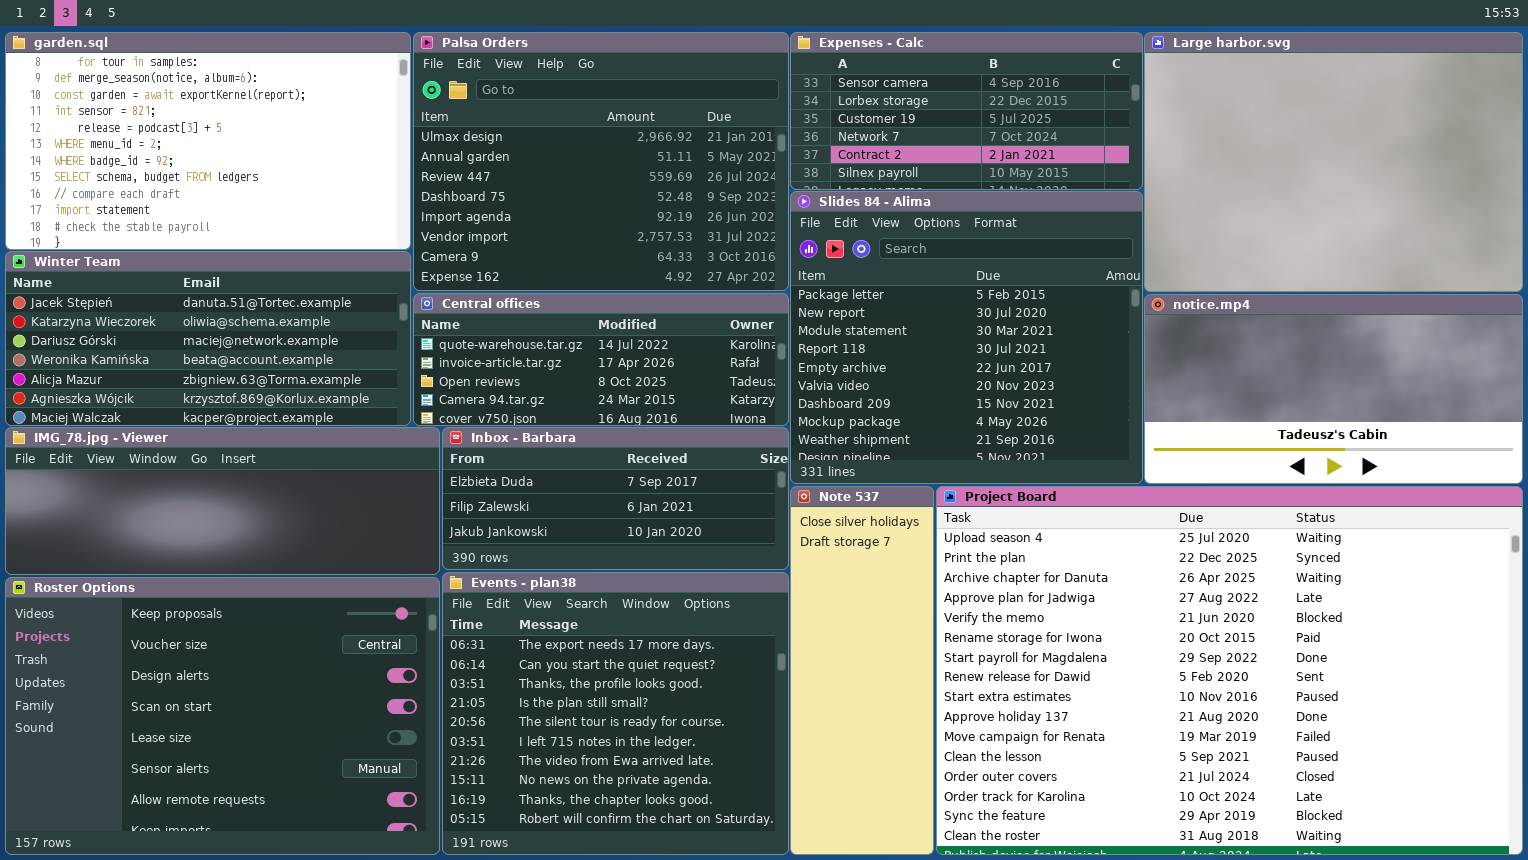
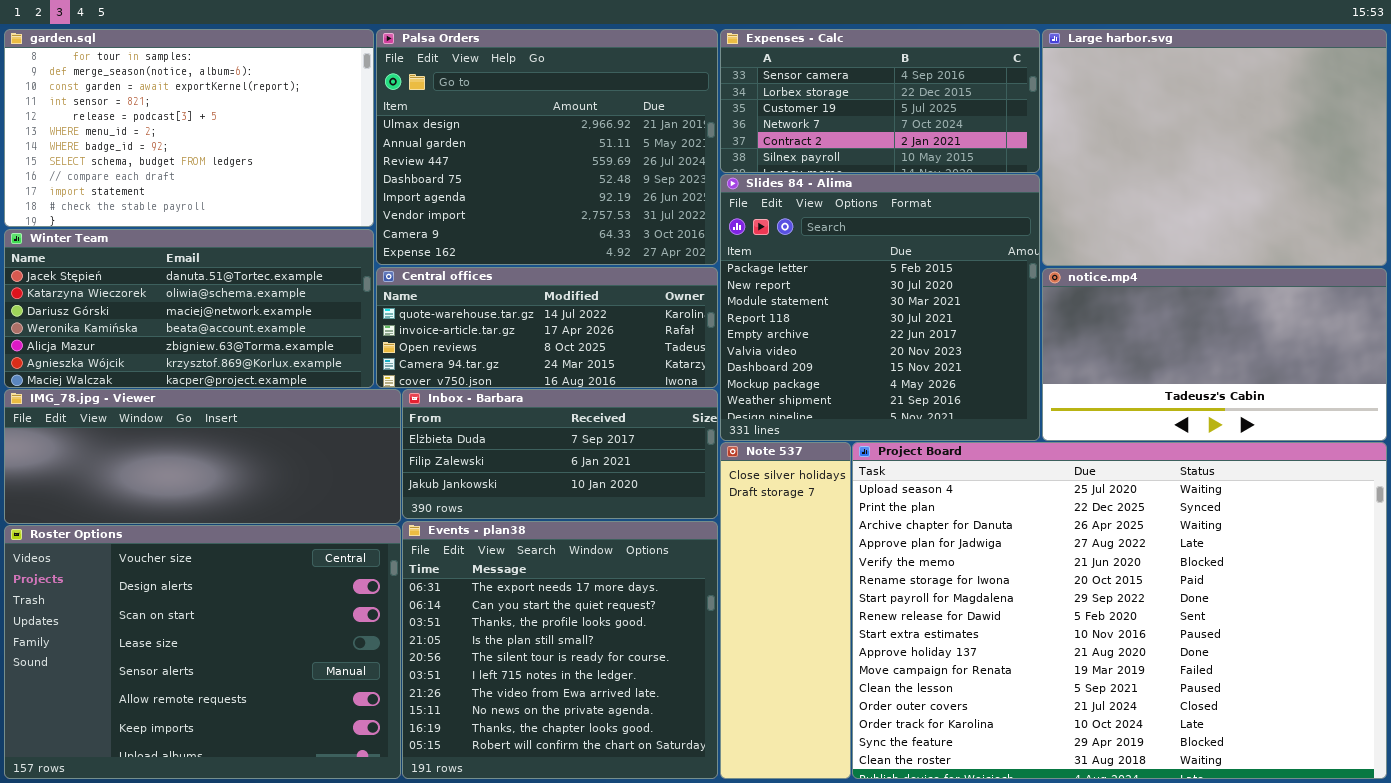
Roster Options: [5,577,440,855] -> [4,525,401,779], scrolled down 1 row

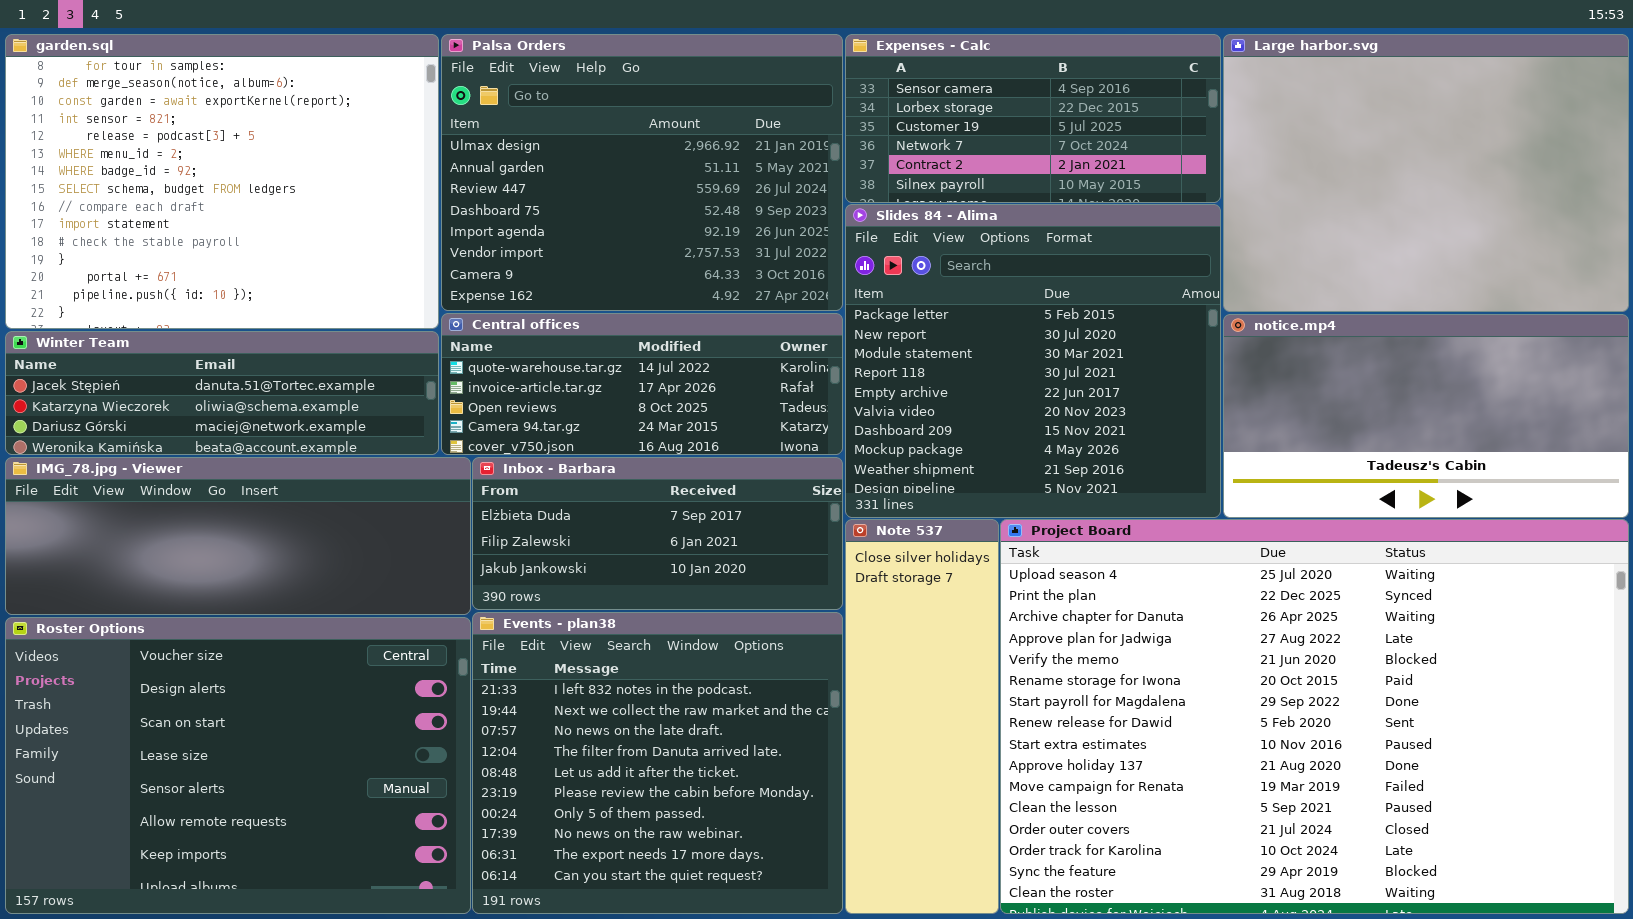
garden.sql: [4,29,374,227] -> [5,34,439,329], resized
Winter Team: [4,229,374,388] -> [5,331,439,455], resized
Events - plan38: [402,521,718,779] -> [472,612,843,914], scrolled up 8 rows

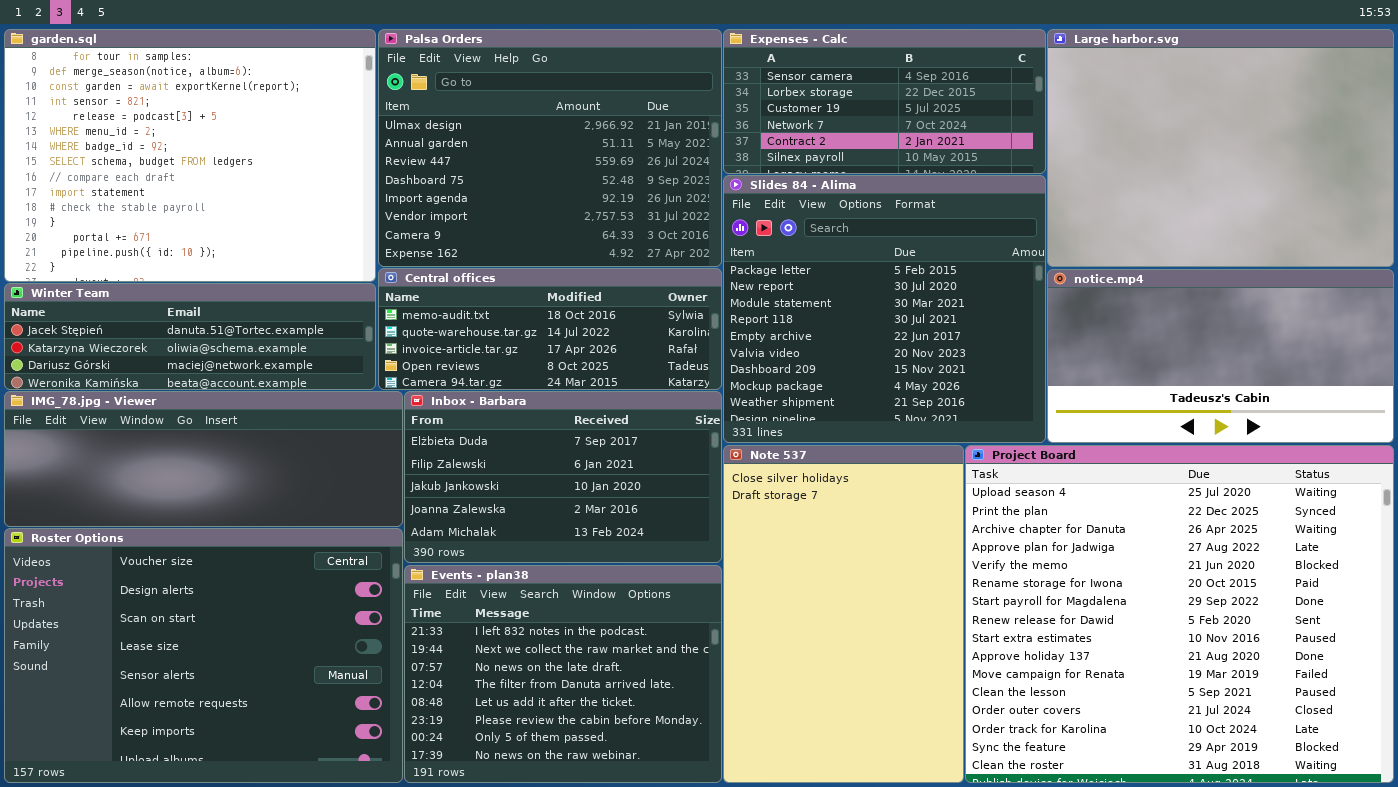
Central offices: [441,313,843,455] -> [378,268,722,390], scrolled up 1 row
Inbox - Barbara: [472,457,843,610] -> [404,391,722,563], resized
Note 537: [845,519,999,914] -> [723,445,964,783], resized
Project Board: [1000,519,1629,914] -> [965,445,1394,783], resized
Events - plan38: [472,612,843,914] -> [404,565,722,783], resized

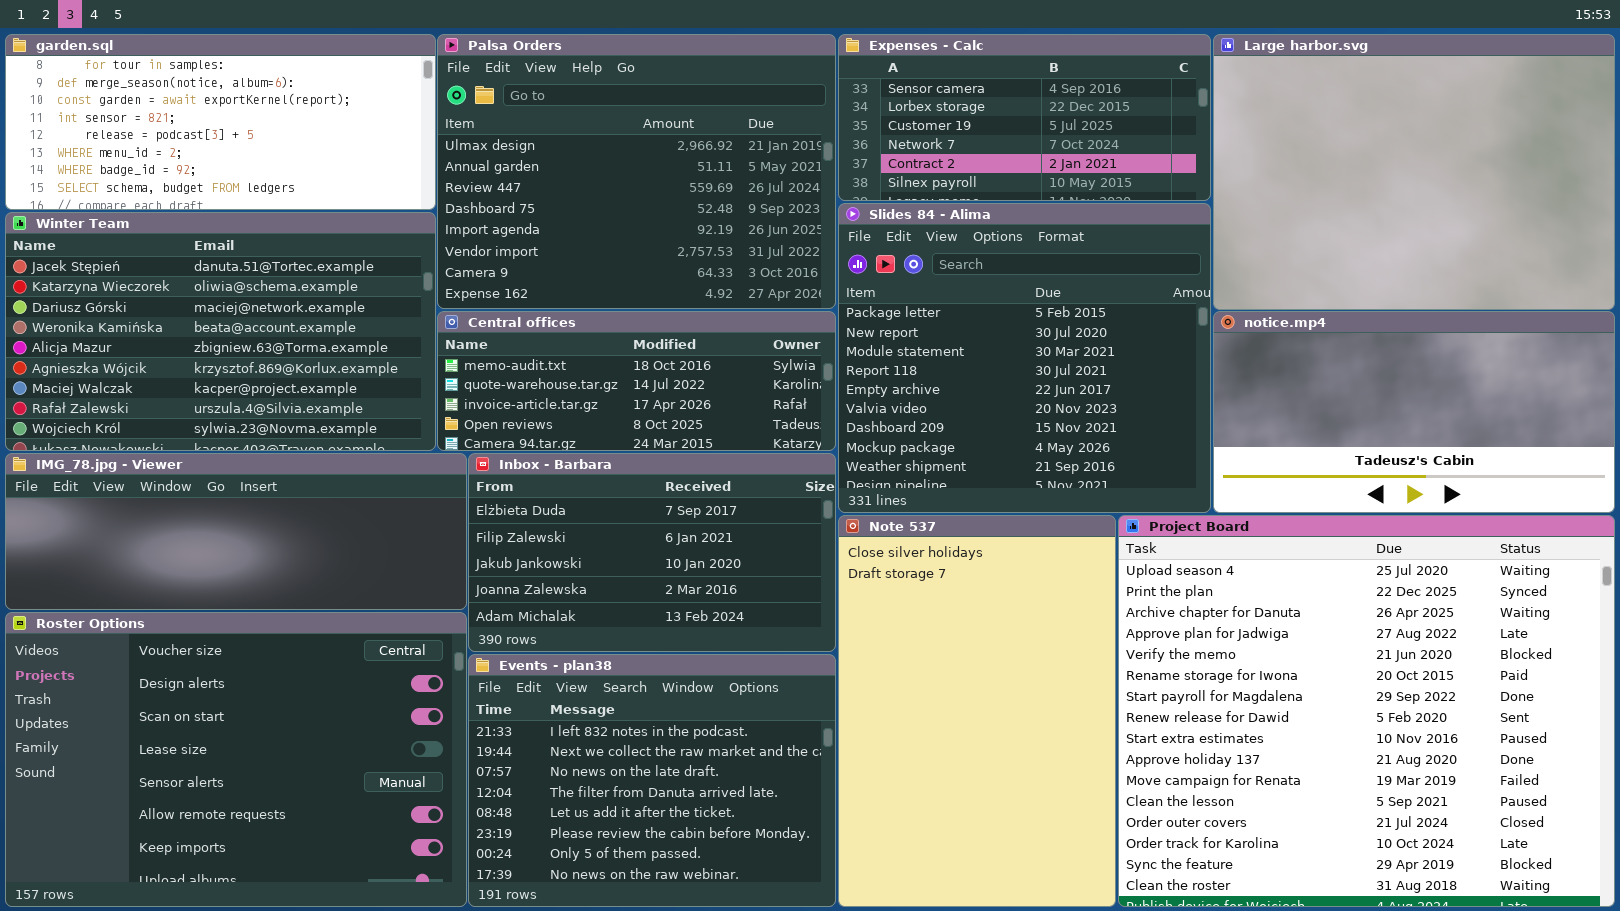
garden.sql: [4,29,376,282] -> [5,34,436,210], resized
Winter Team: [4,283,376,390] -> [5,212,436,451], resized

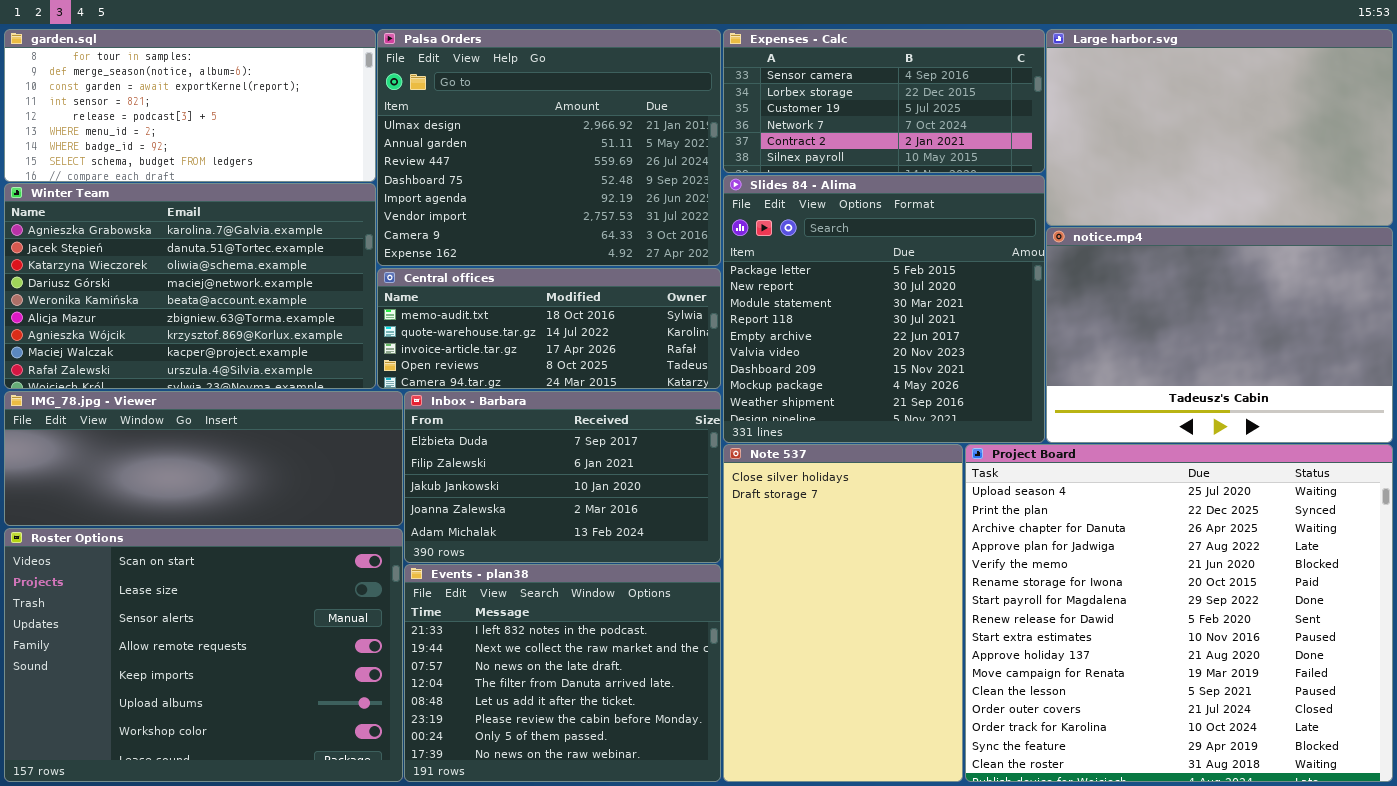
Large harbor.svg: [1213,34,1615,310] -> [1046,29,1393,226], resized
Winter Team: [5,212,436,451] -> [4,183,376,389], scrolled up 1 row
notice.mp4: [1213,311,1615,513] -> [1046,227,1393,443], resized
Roster Options: [5,612,467,907] -> [4,528,403,782], scrolled down 2 rows

